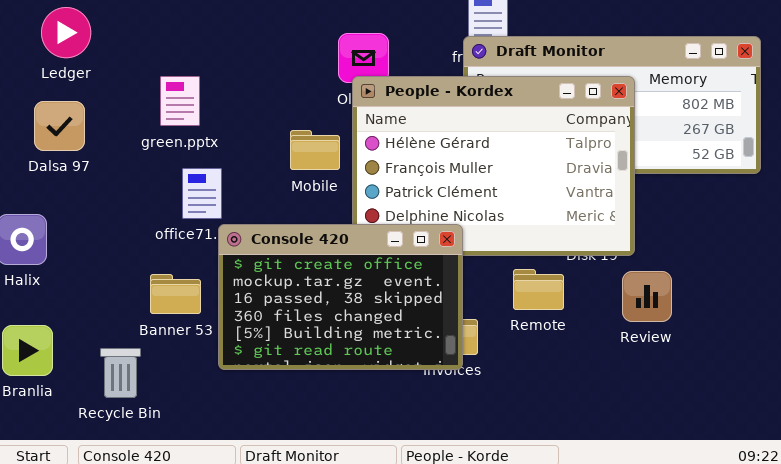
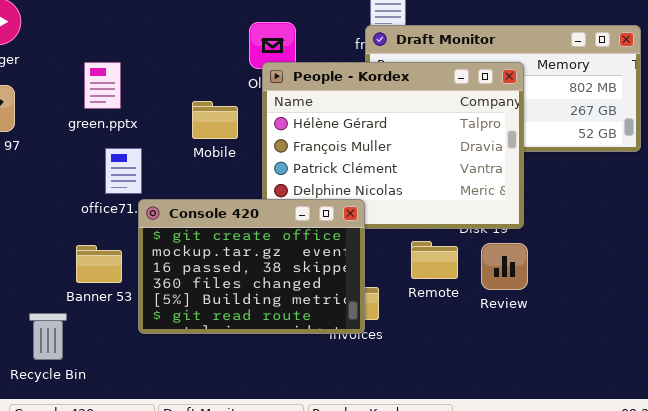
Mobile: [290,130,340,170] -> [192,101,238,139], moved
Review: [622,271,672,322] -> [481,243,528,290], moved

